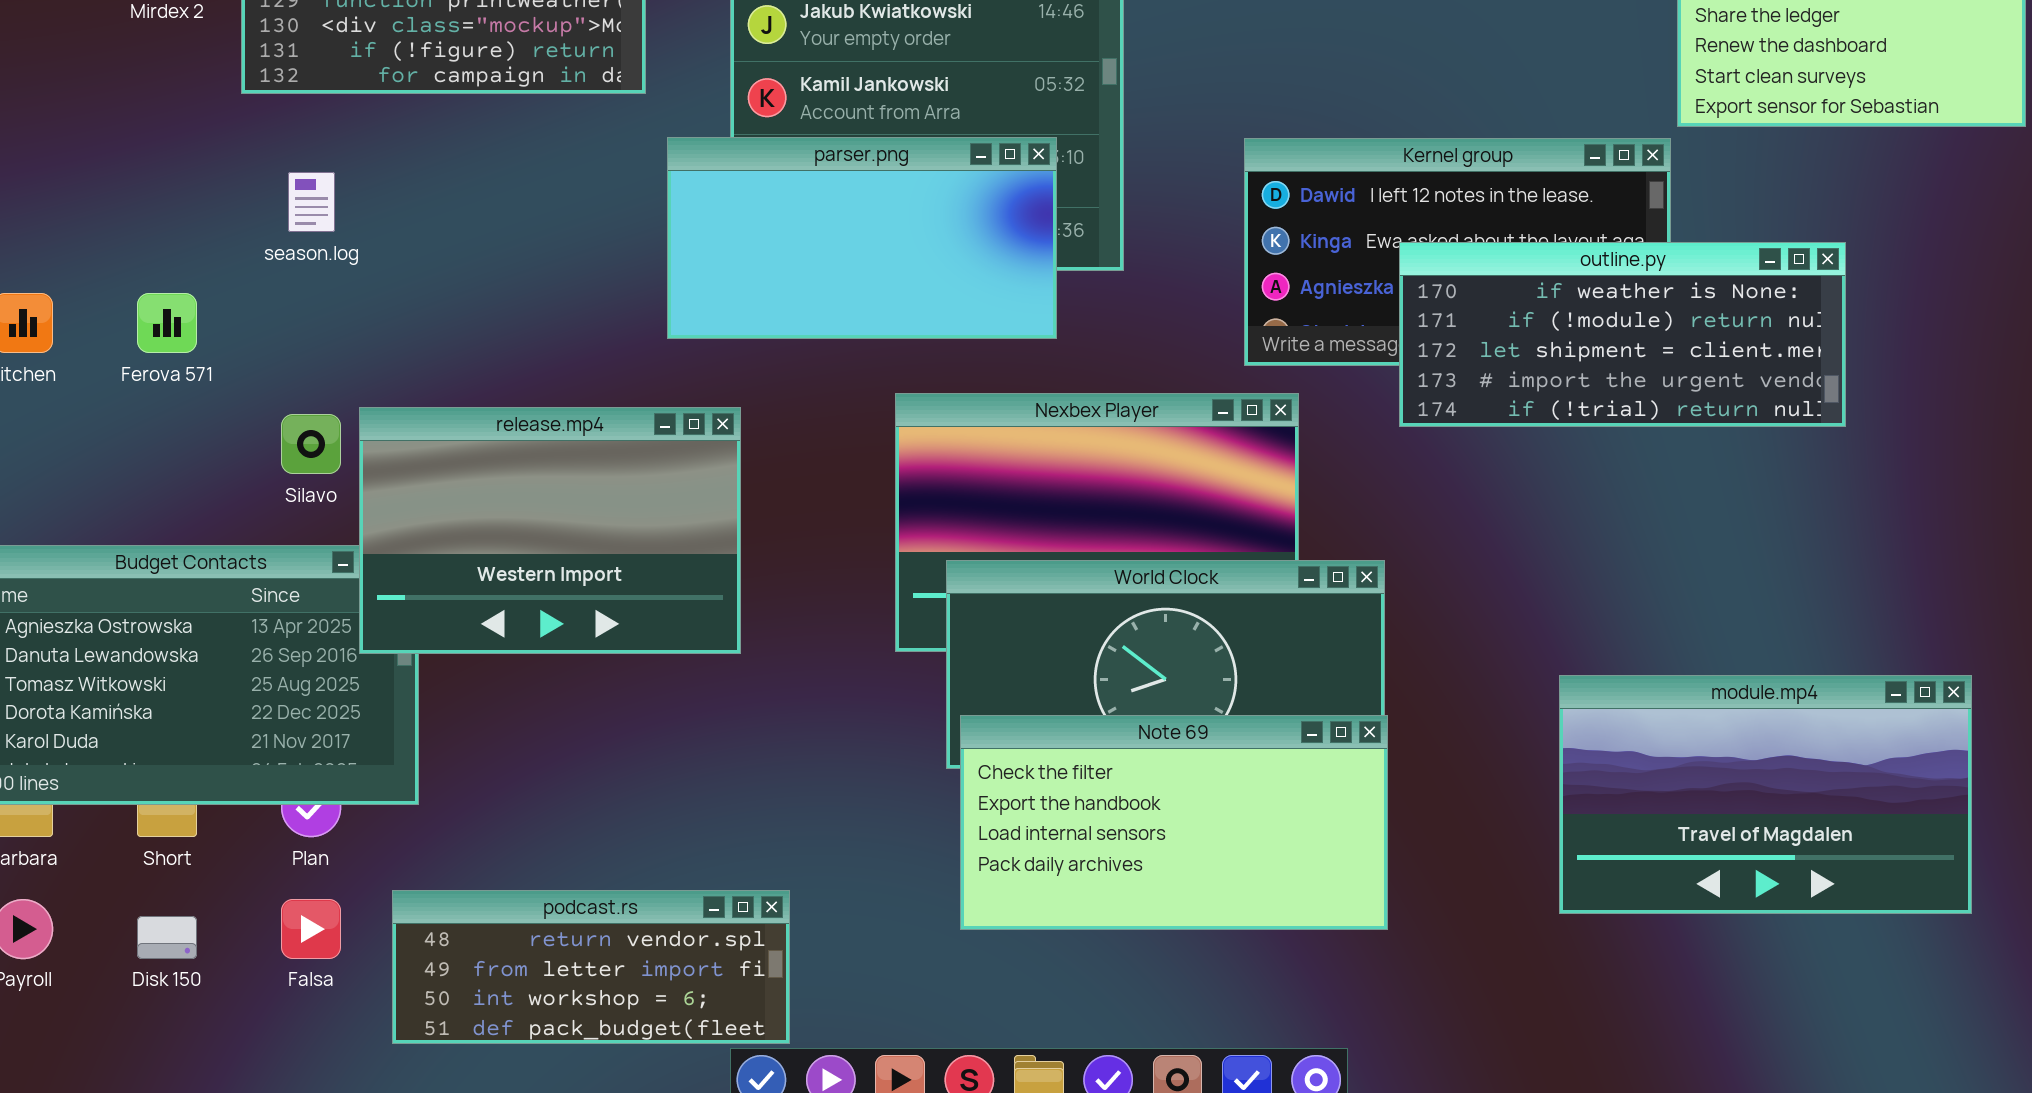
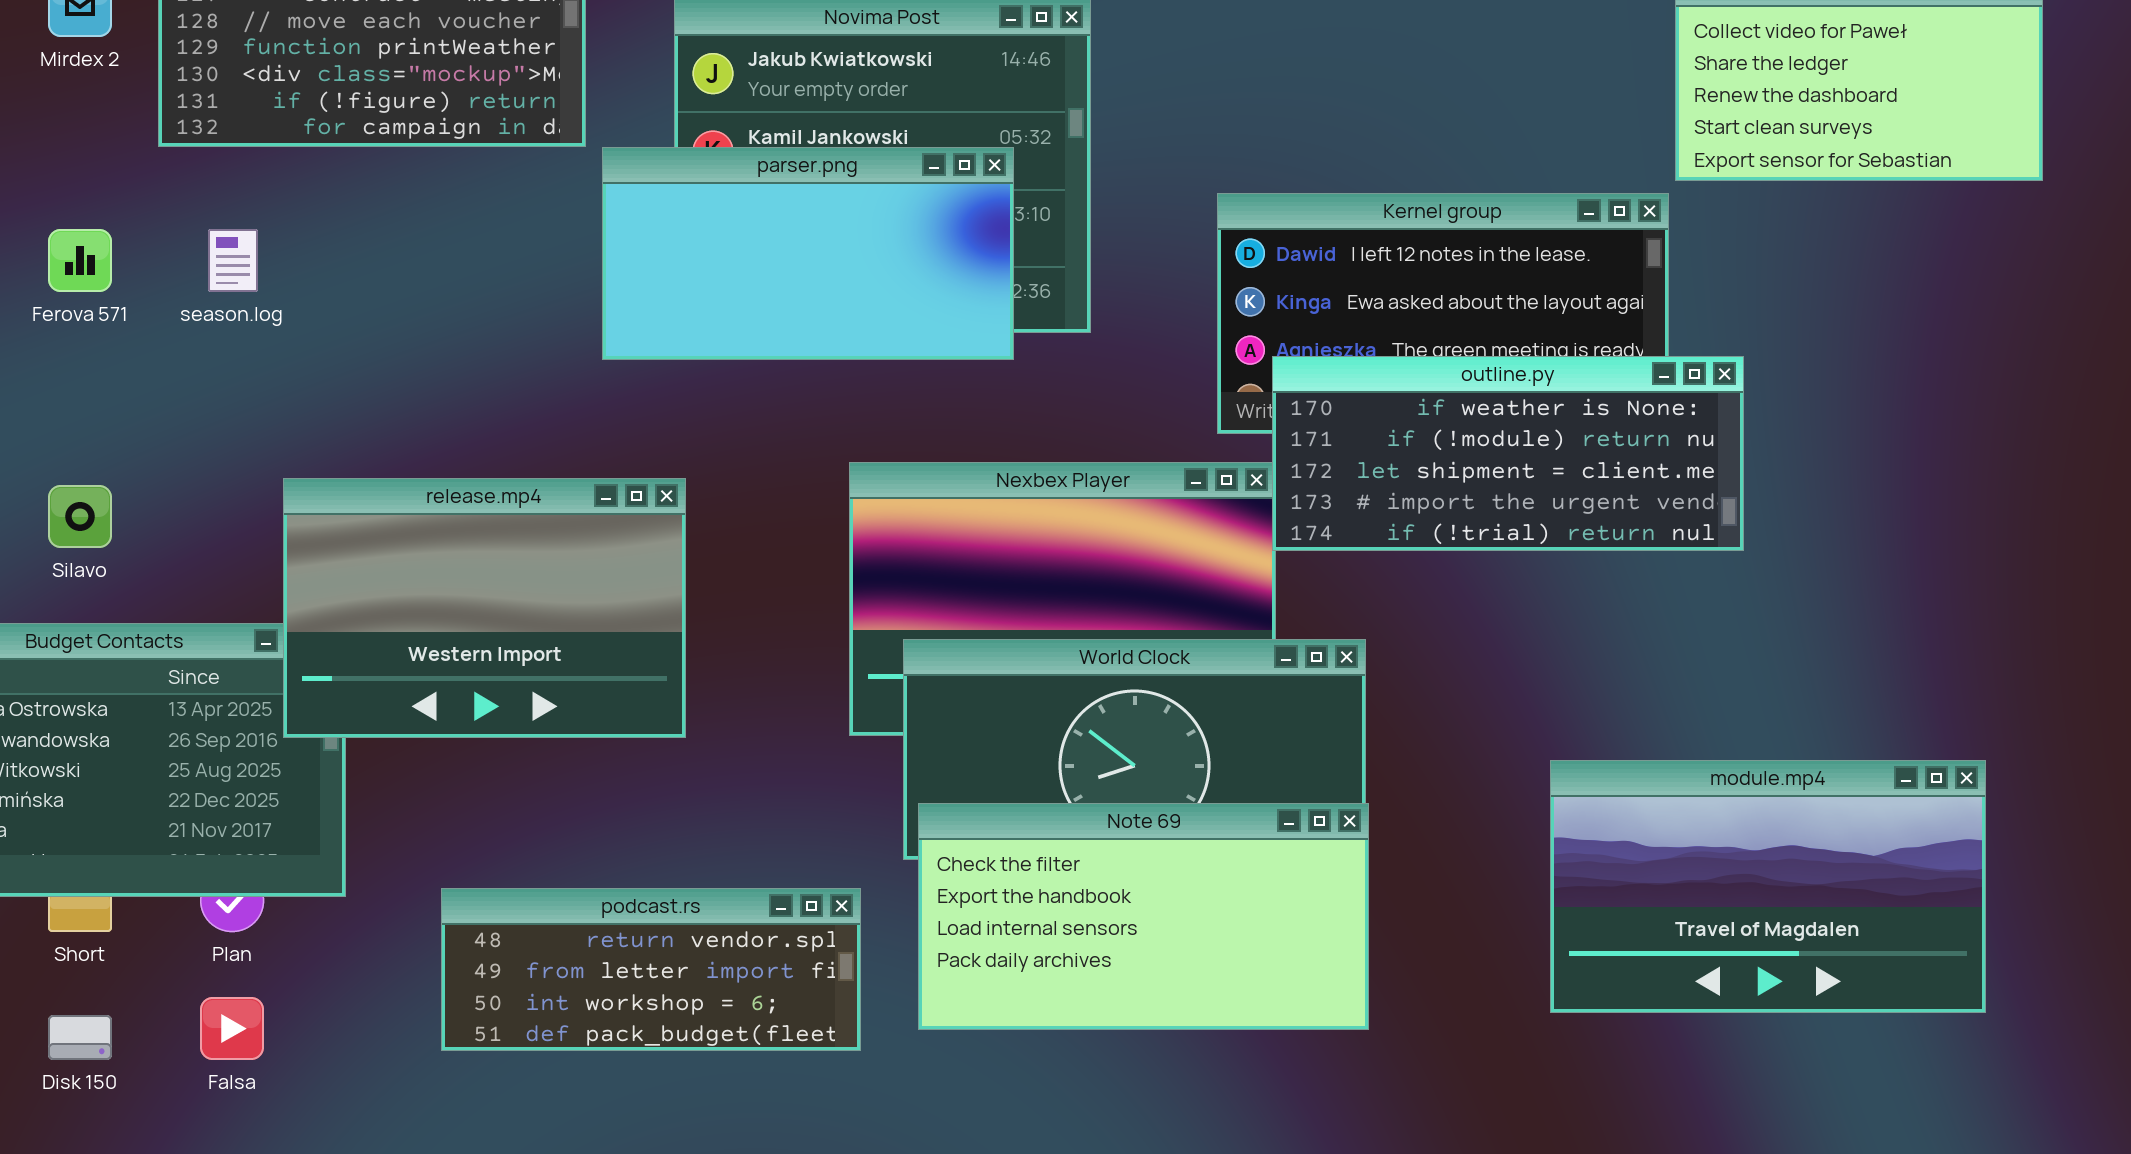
parser.png: [667,137,1057,339] -> [602,147,1014,360], moved
outline.py: [1399,242,1846,427] -> [1272,356,1744,551], moved
Ferova 571: [137,293,197,353] -> [48,229,112,292], moved
Silavo: [281,414,341,474] -> [48,485,112,548], moved
podcast.rs: [392,890,790,1044] -> [441,888,861,1051], moved

